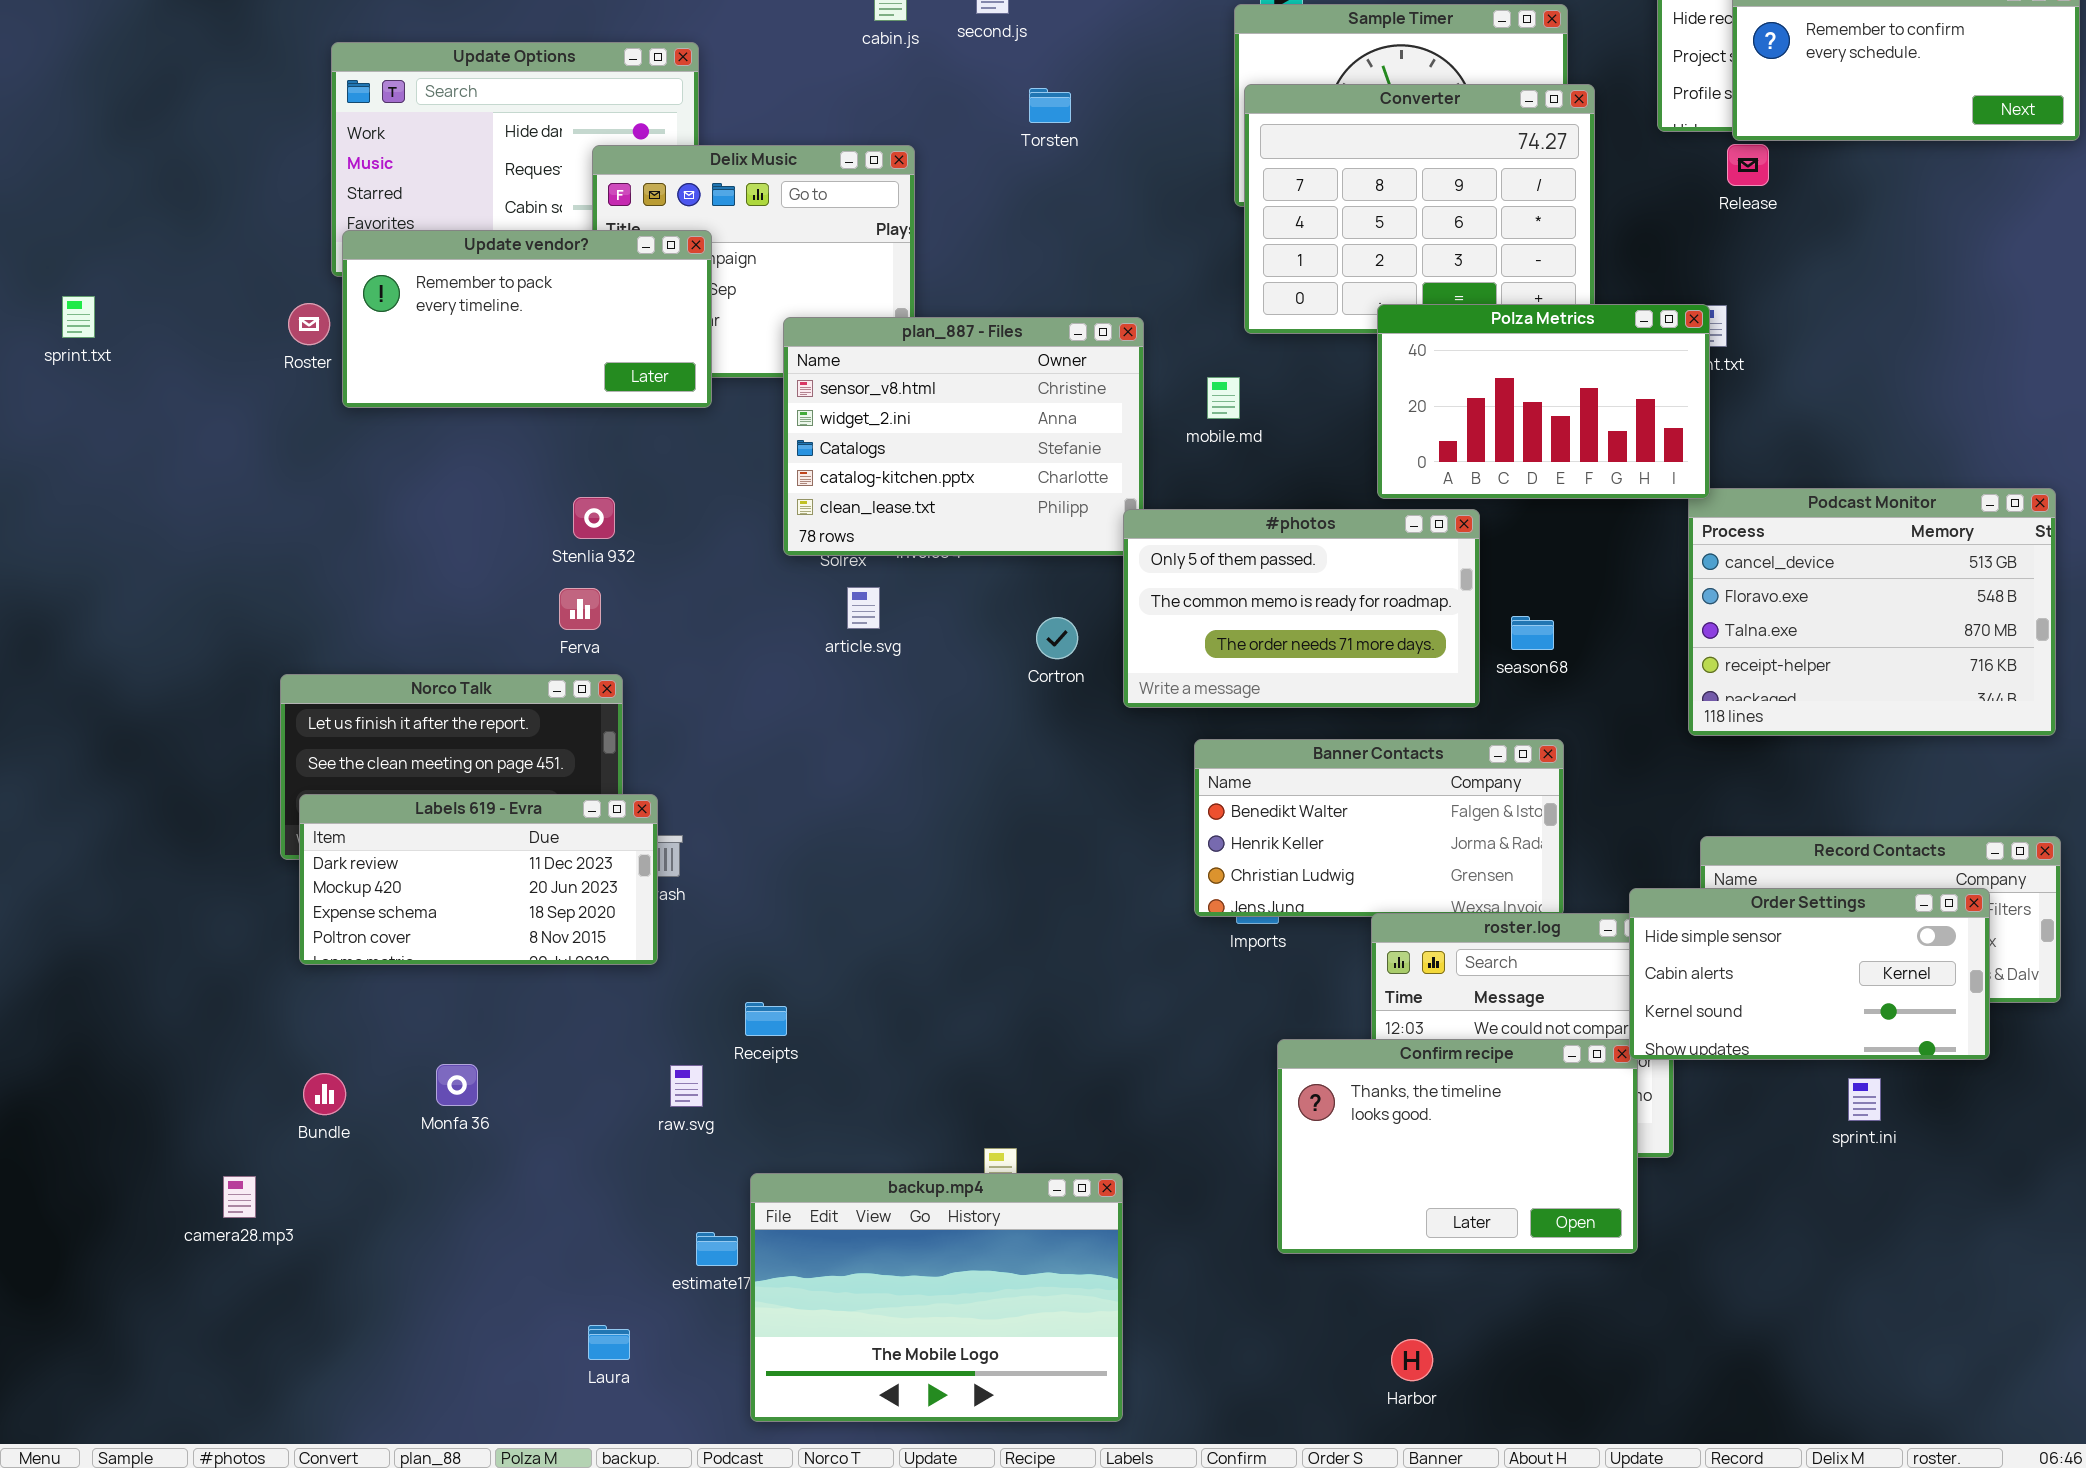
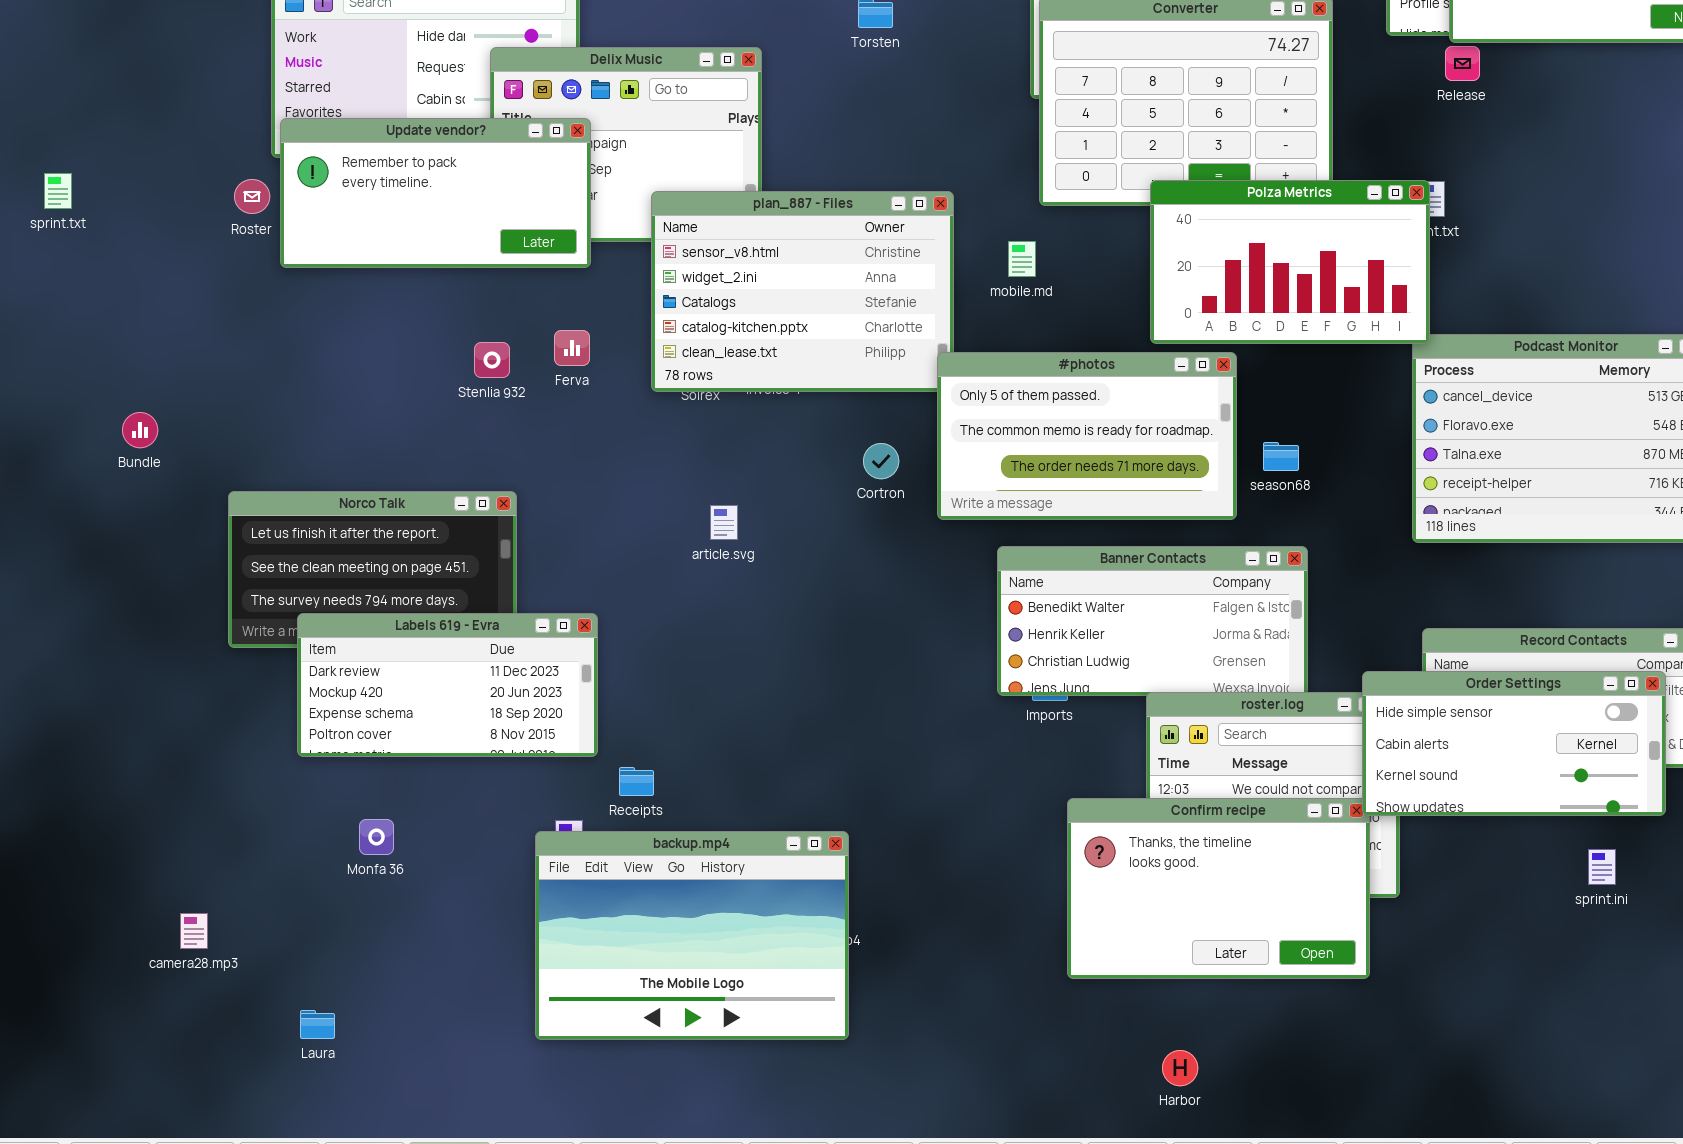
article.svg: [847,587,880,629] -> [710,505,738,540], moved
Ferva: [559,588,601,630] -> [554,330,590,366], moved
Labels 619 - Evra: [299,794,658,965] -> [297,613,598,757], moved
Bundle: [303,1073,346,1115] -> [122,412,158,448], moved
sprint.ini: [1848,1078,1881,1121] -> [1588,849,1616,885], moved
backup.mp4: [750,1173,1123,1422] -> [535,831,849,1040], moved
Laura: [588,1325,630,1360] -> [300,1010,335,1039], moved

